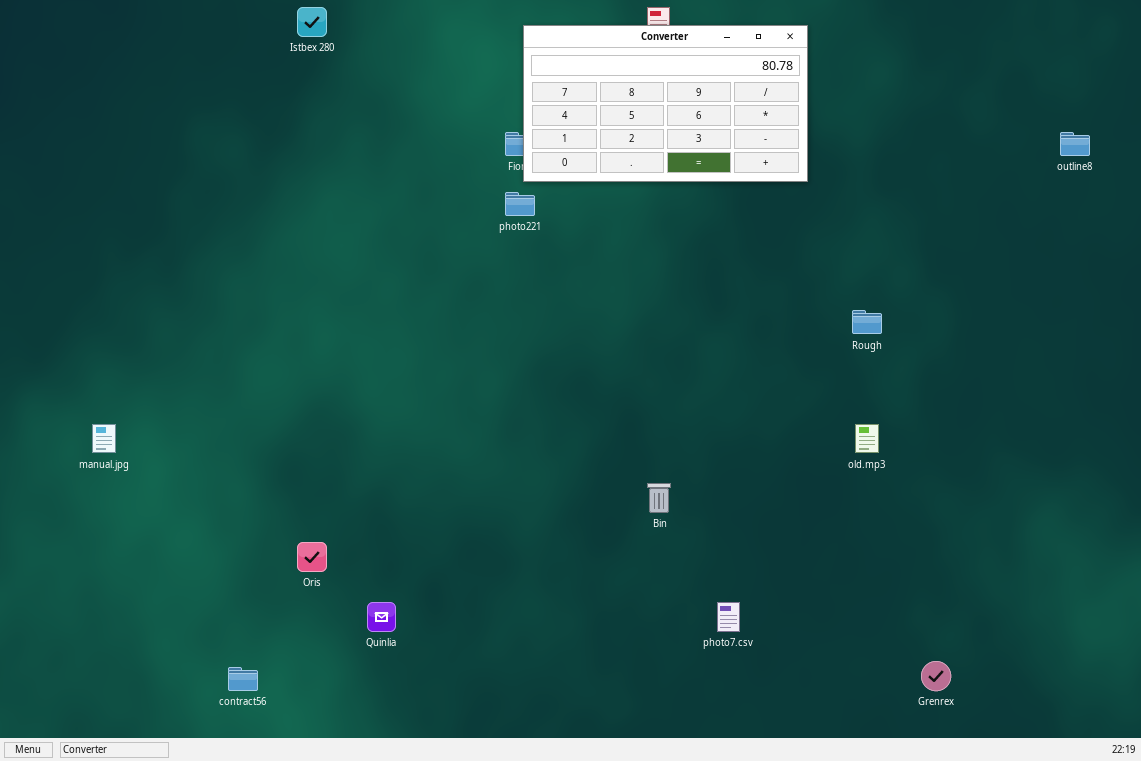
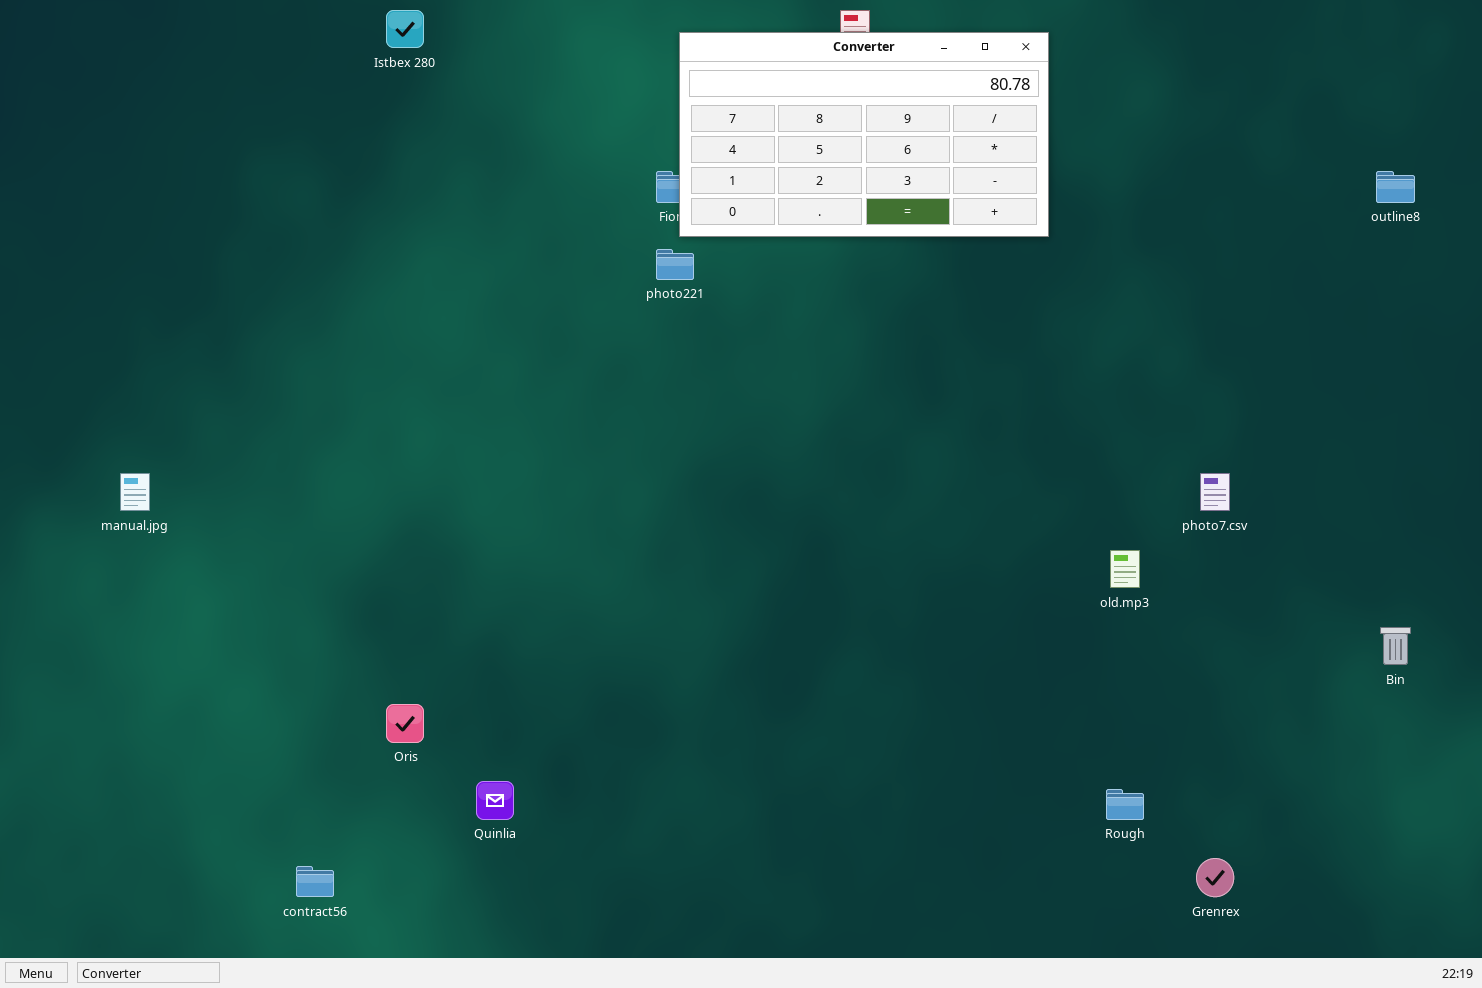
Rough: [852,310,882,334] -> [1106,789,1144,820], moved
manual.jpg: [92,424,116,453] -> [120,473,150,511], moved
Bin: [647,483,671,513] -> [1380,627,1411,665], moved
photo7.csv: [717,602,740,632] -> [1200,473,1230,511], moved

